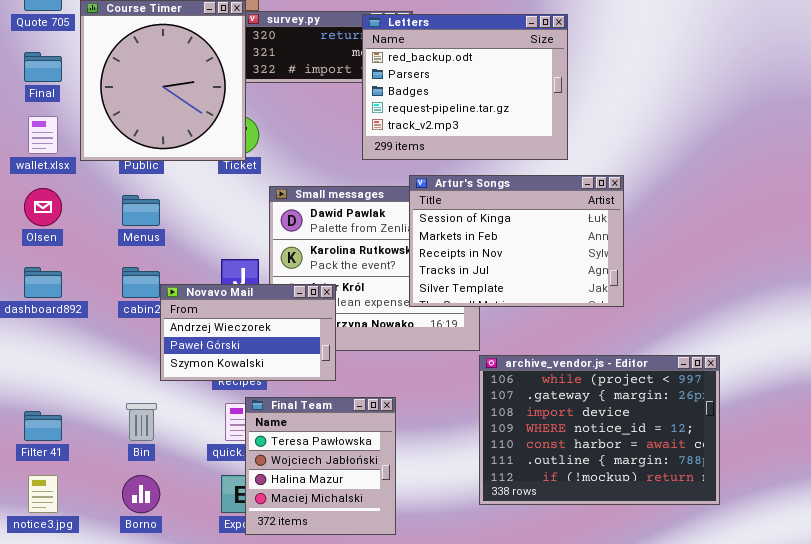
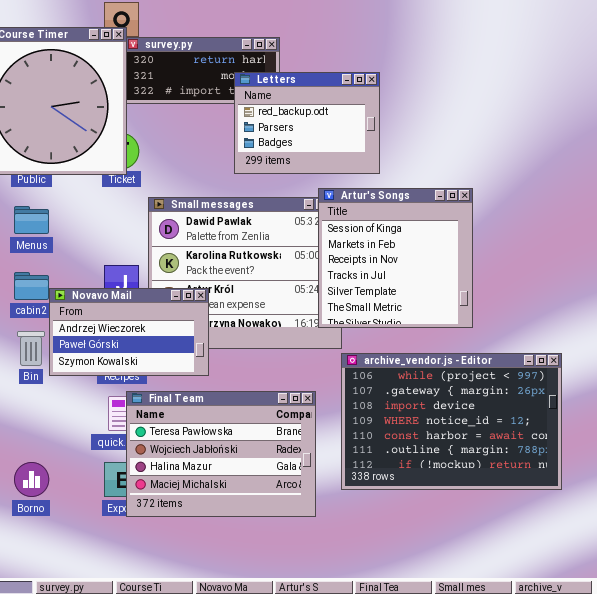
Letters: [362,14,568,160] -> [234,72,380,174], resized
Artur's Songs: [409,175,624,307] -> [318,188,473,328], resized
Final Team: [245,397,396,535] -> [126,391,316,517], resized
Bin: [126,403,157,441] -> [17,331,45,366], moved

